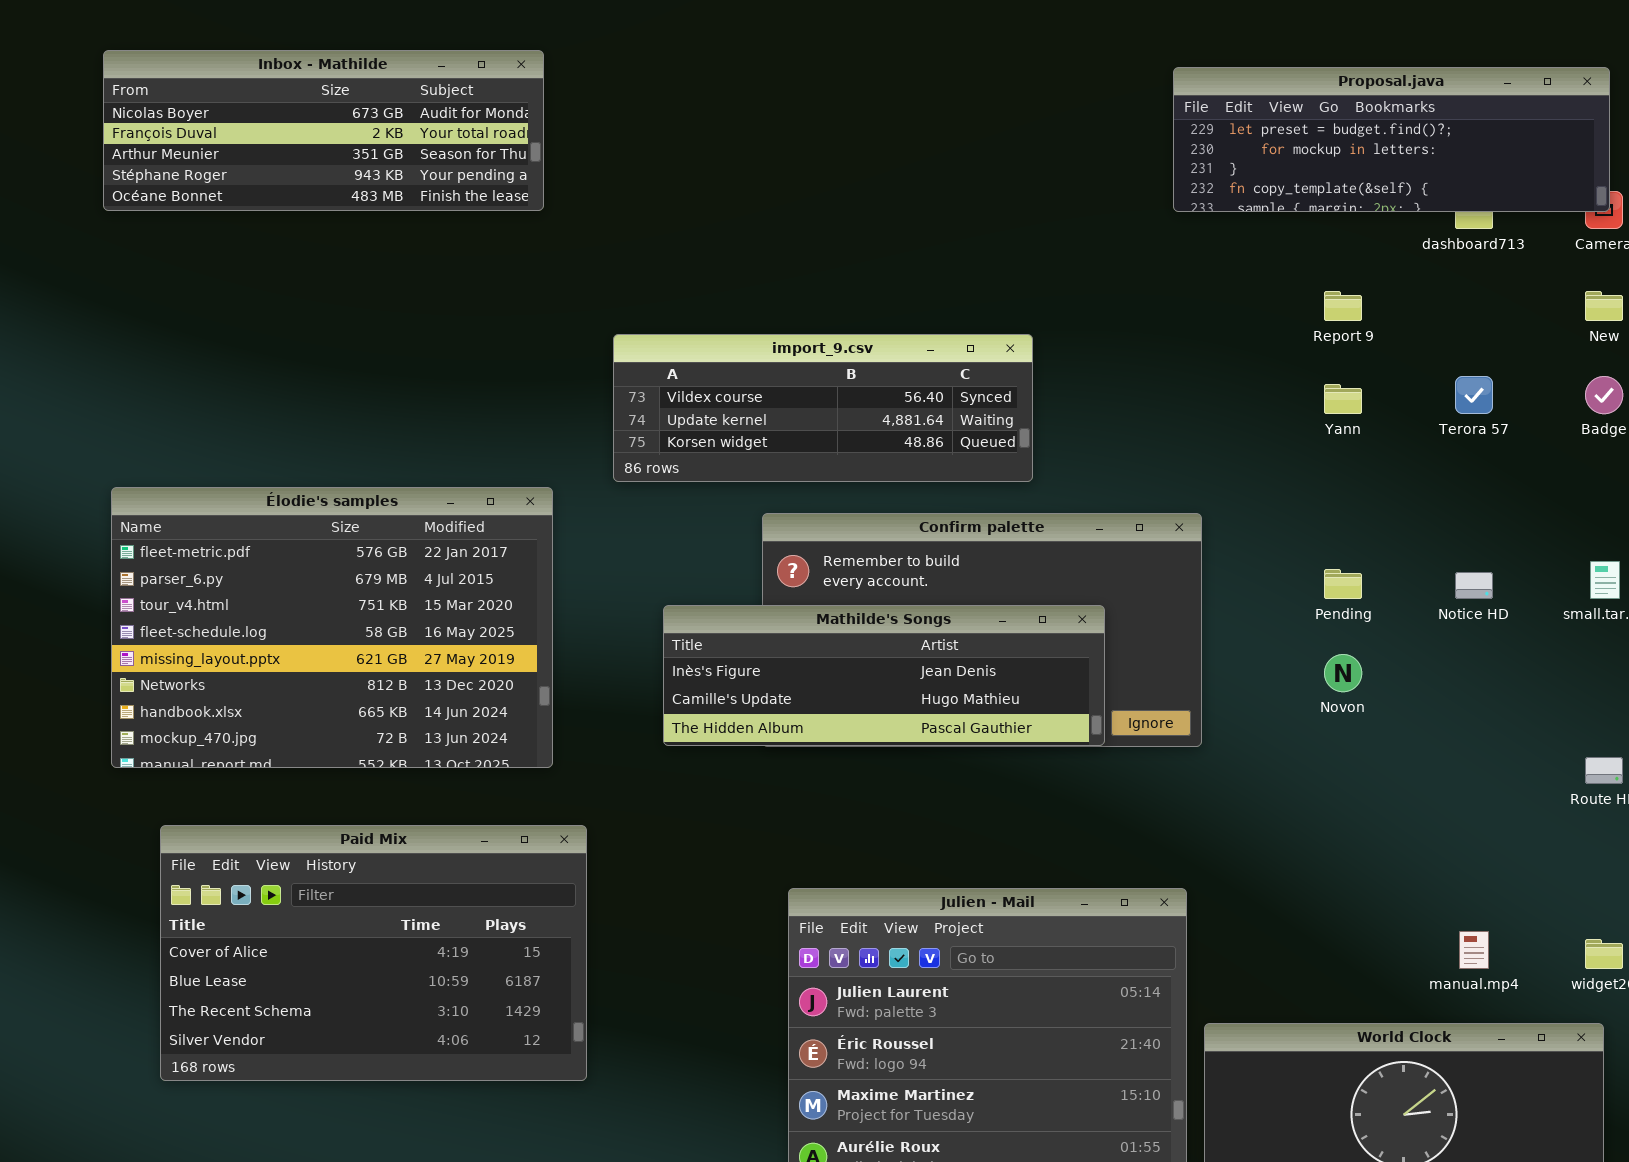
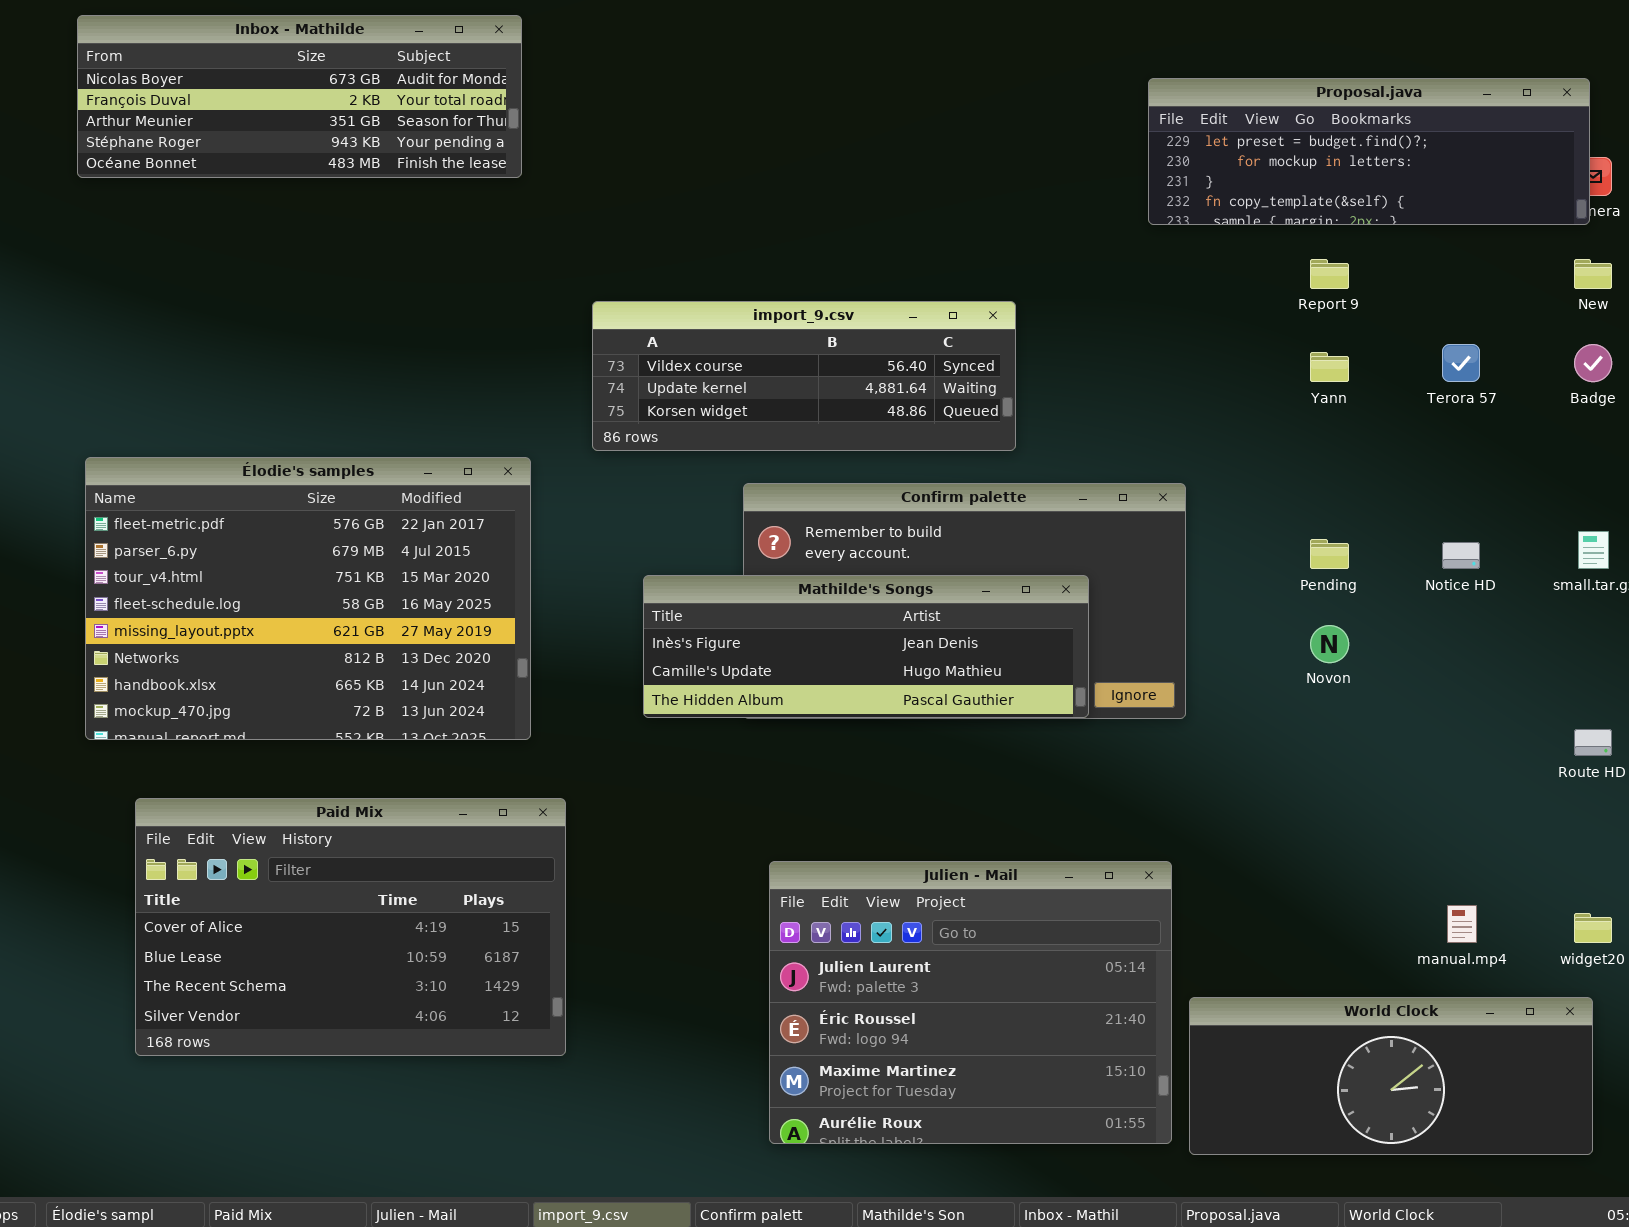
Proposal.java: [1173,67,1610,212] -> [1148,78,1590,225], moved

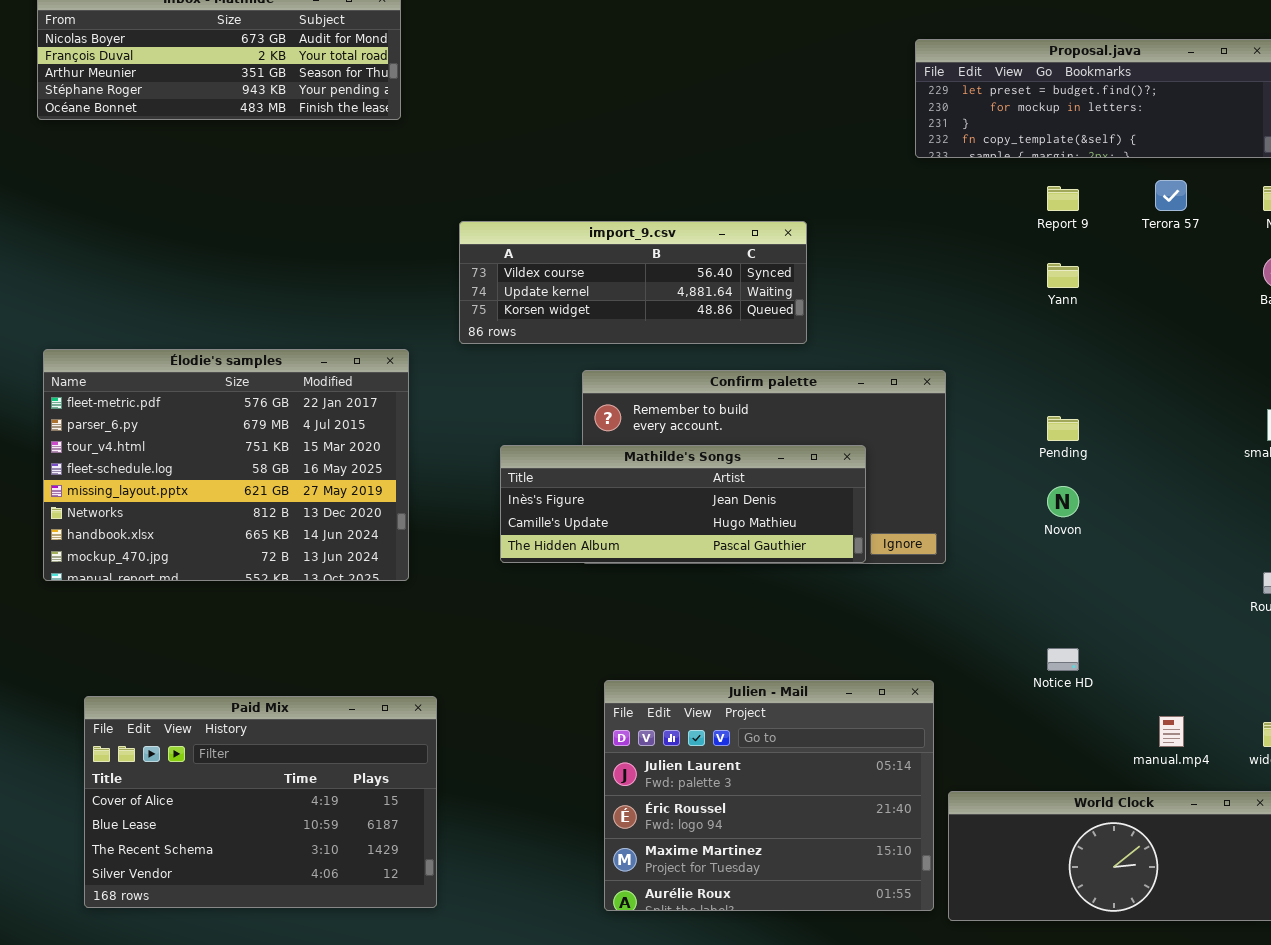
Terora 57: [1442,344,1480,382] -> [1155,180,1187,211], moved
Notice HD: [1442,542,1480,569] -> [1047,648,1079,671], moved
Paid Mix: [135,798,566,1056] -> [84,696,437,908], moved

